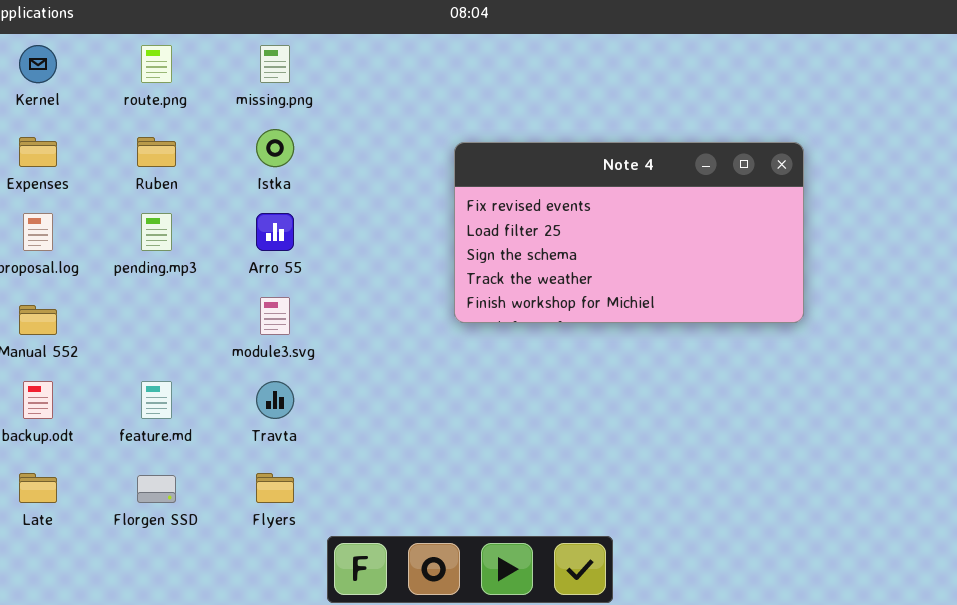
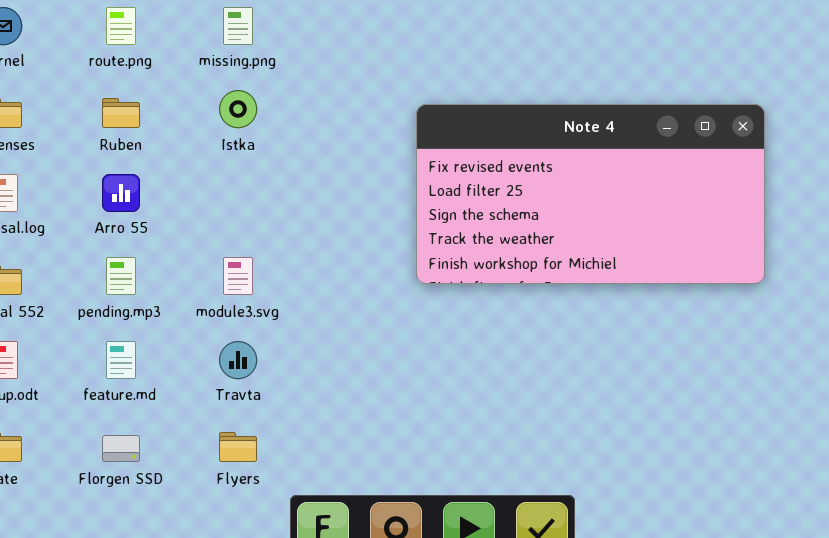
pending.mp3: [141,213,172,251] -> [106,257,136,295], moved
Arro 55: [256,213,294,251] -> [102,174,140,212], moved

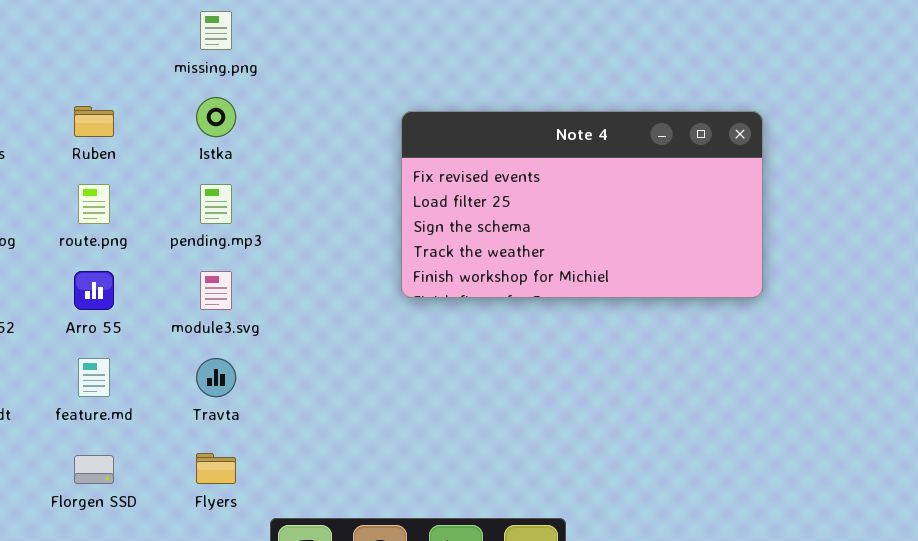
route.png: [106,7,136,45] -> [78,184,110,224], moved
Arro 55: [102,174,140,212] -> [74,271,114,310], moved
pending.mp3: [106,257,136,295] -> [200,184,232,224], moved

